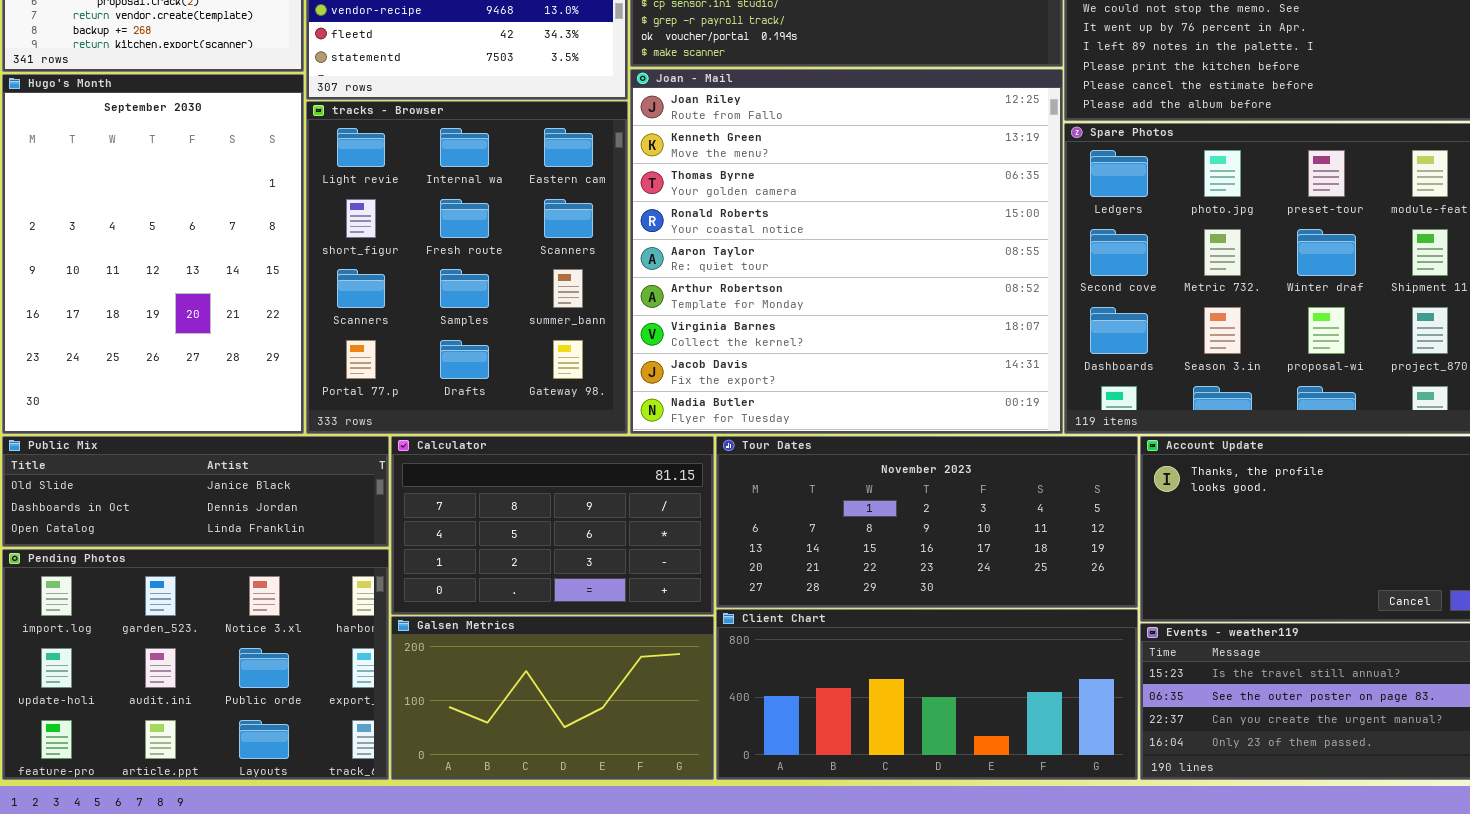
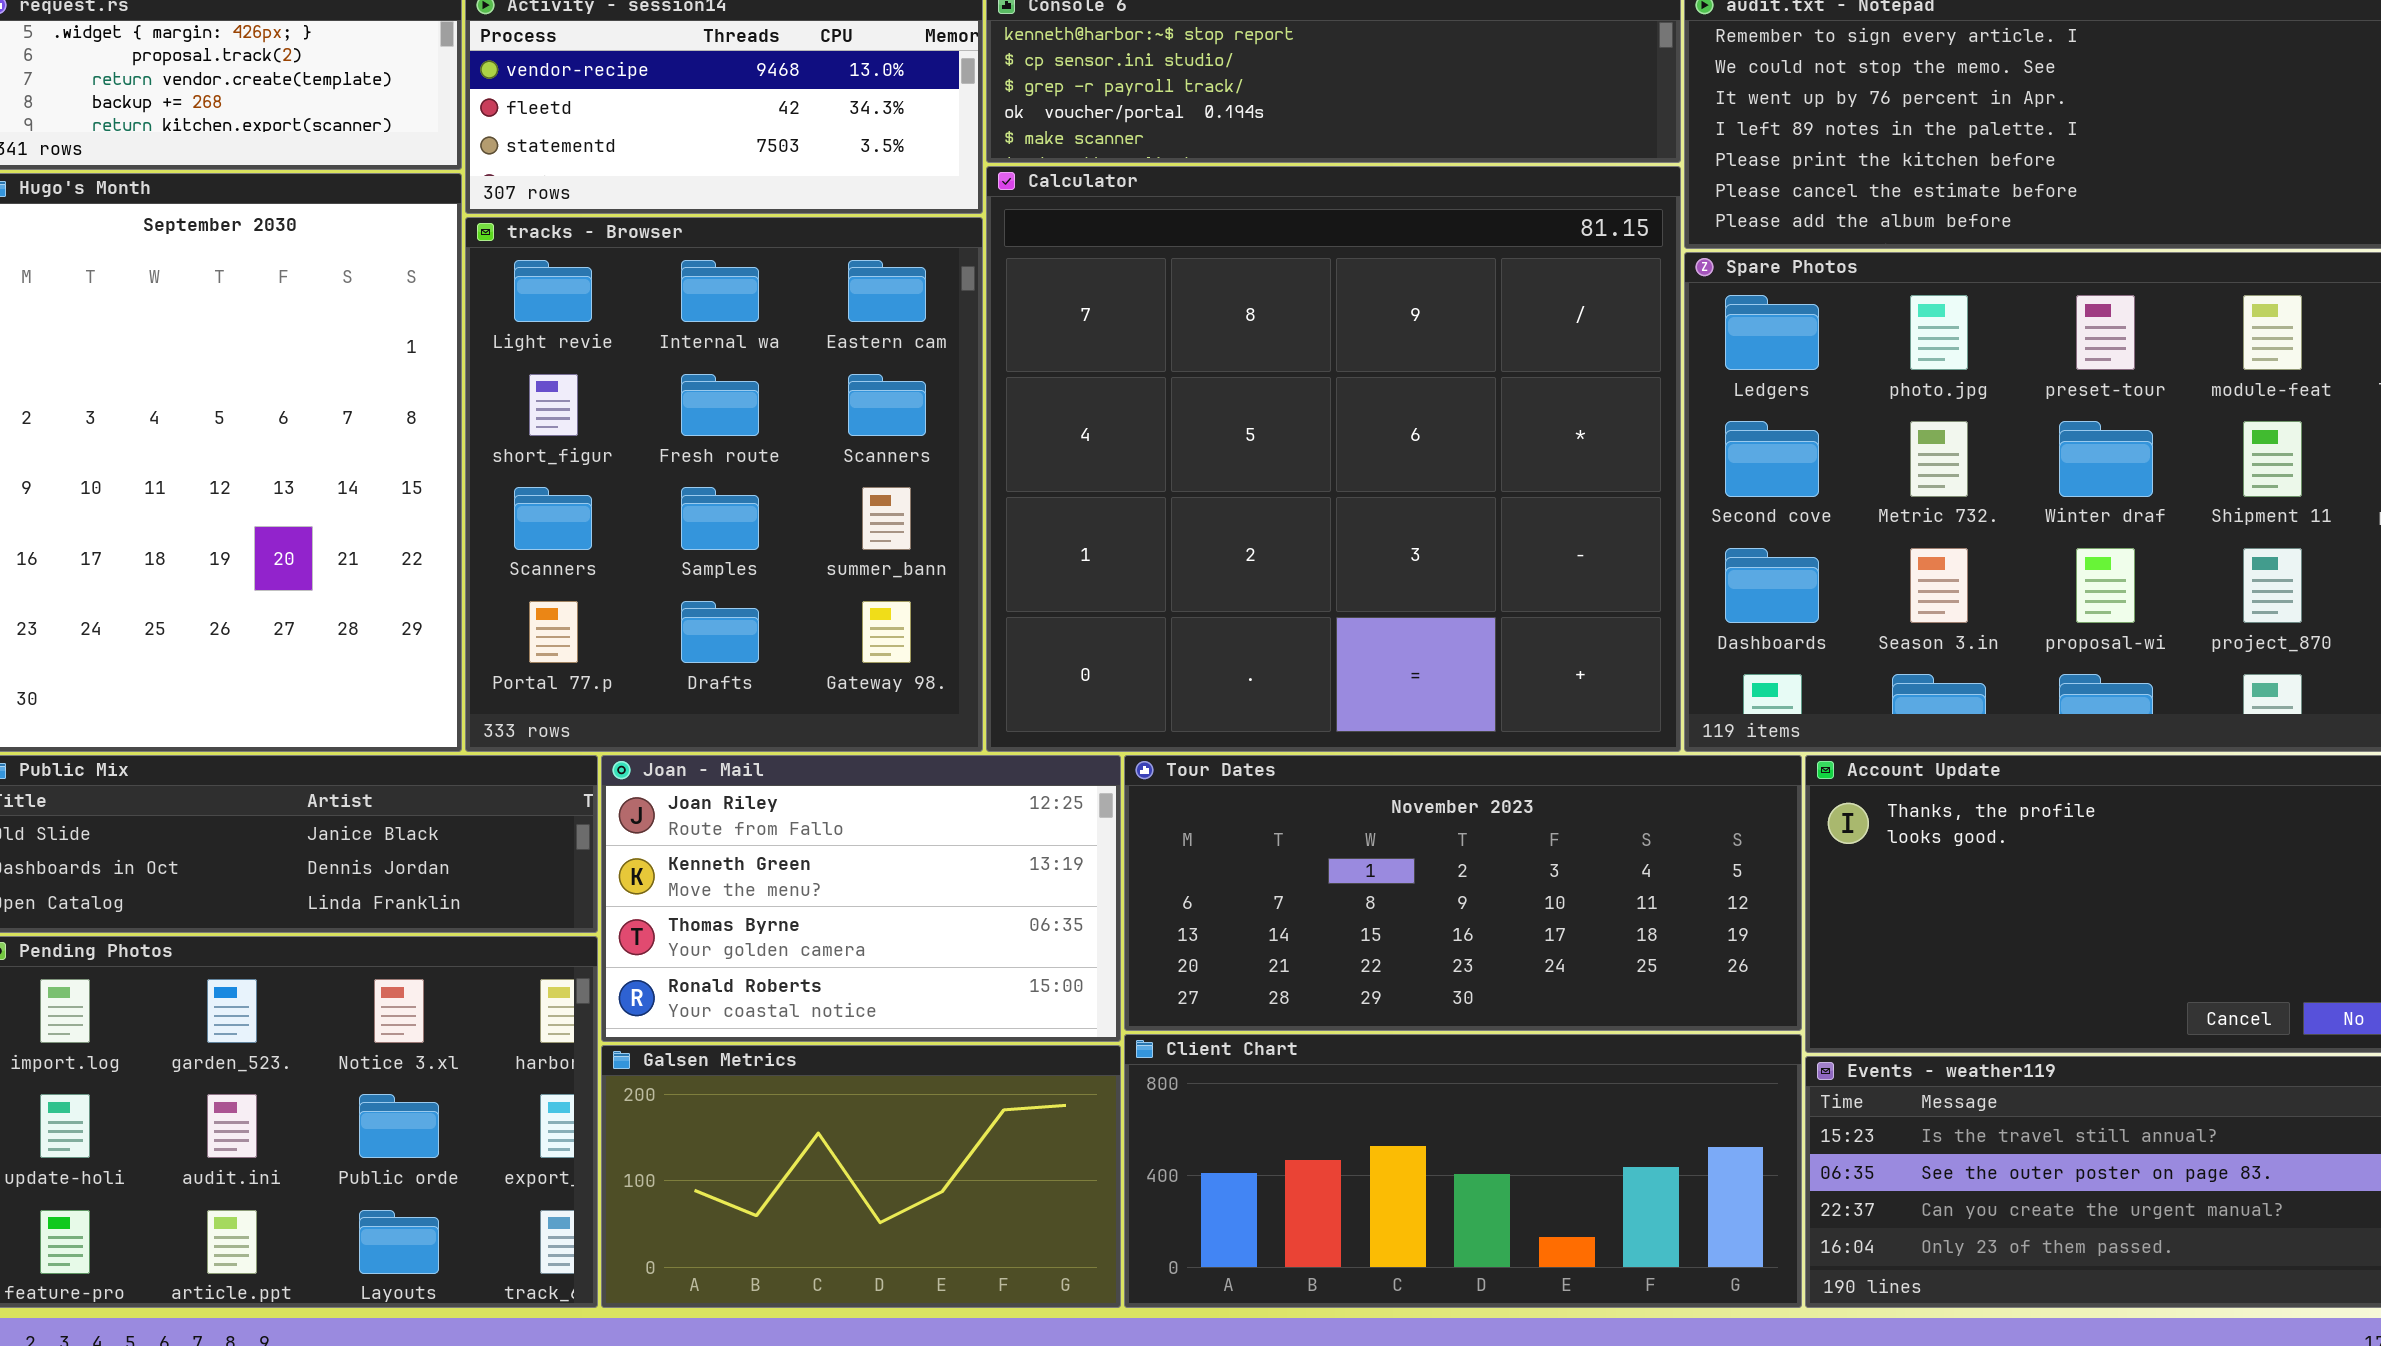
Joan - Mail: [630,69,1063,434] -> [601,755,1121,1042], moved, resized
Calculator: [391,436,714,615] -> [986,166,1681,752], moved, resized

